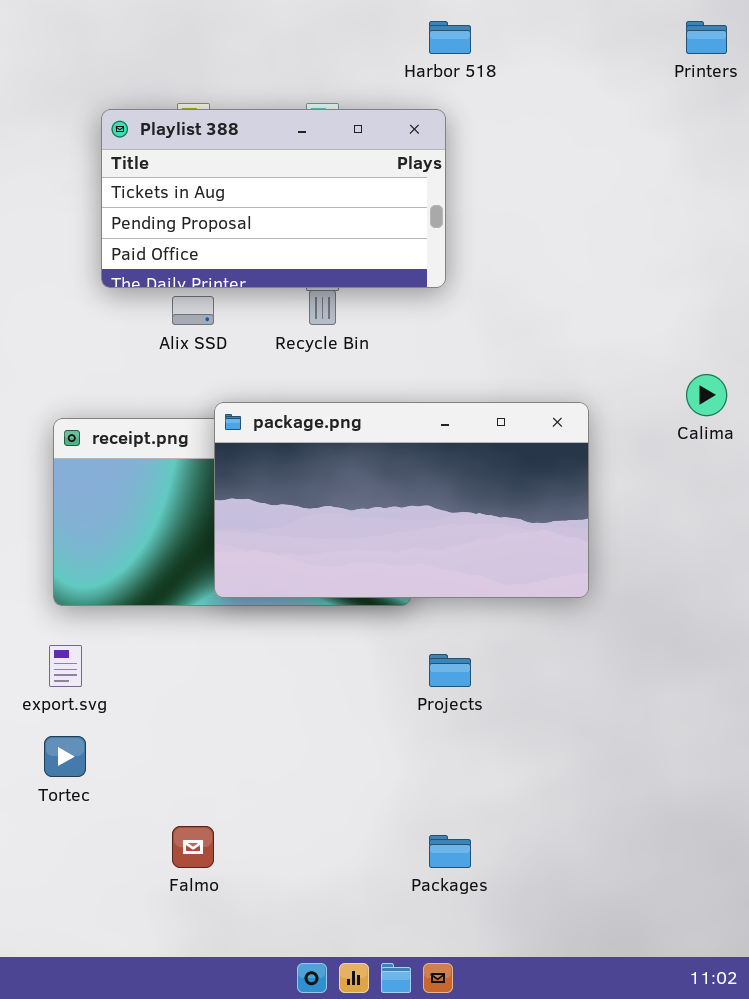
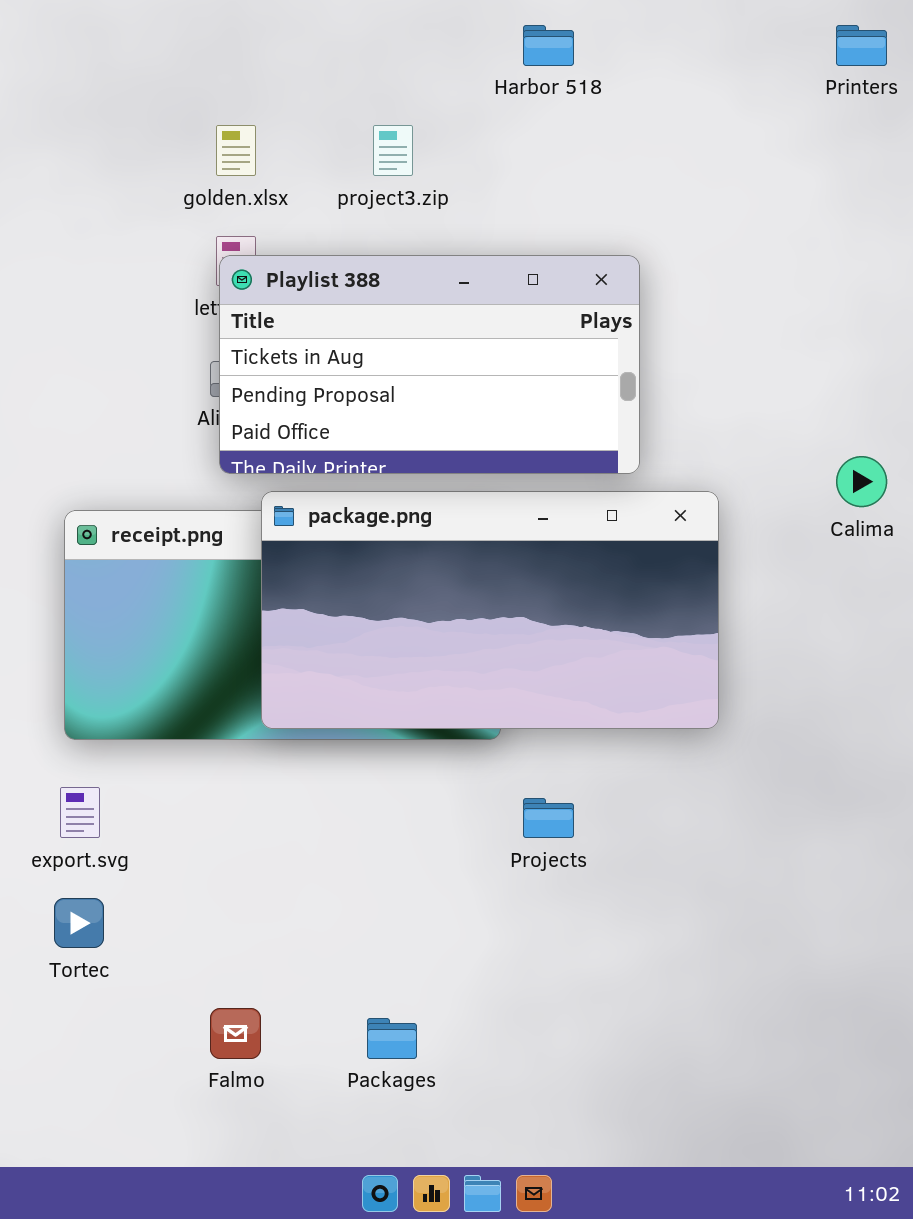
Playlist 388: [101,109,446,288] -> [219,255,640,474], moved
Packages: [429,835,471,868] -> [367,1018,417,1059], moved

